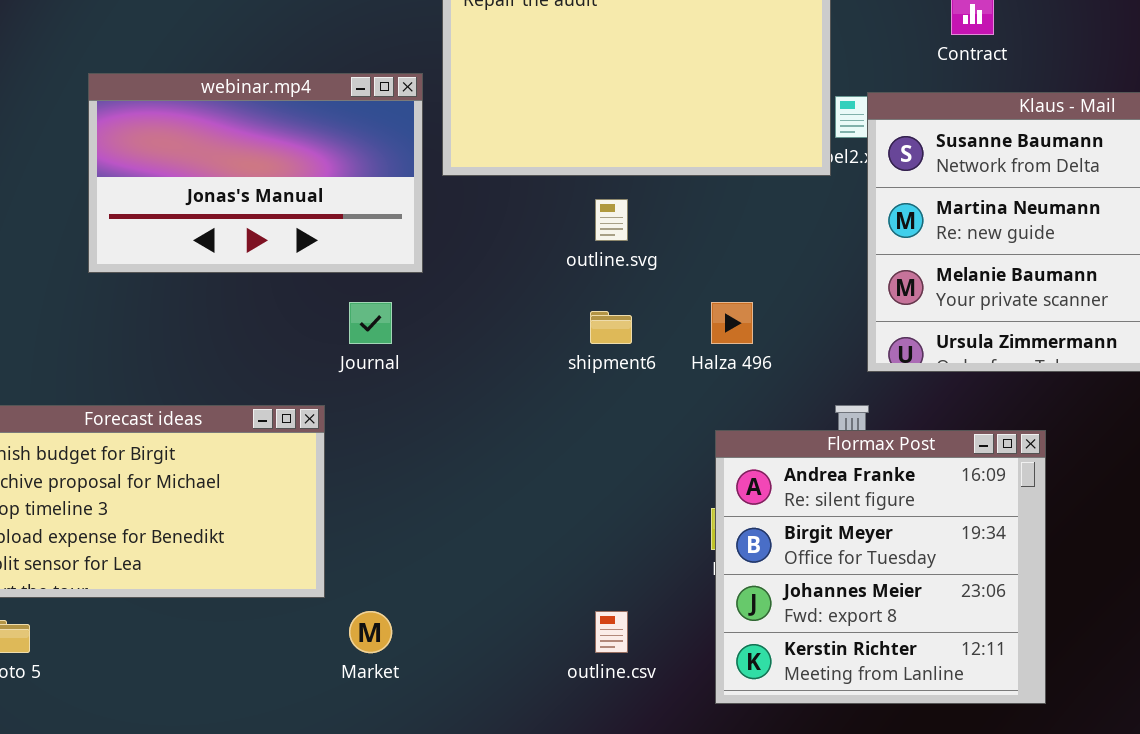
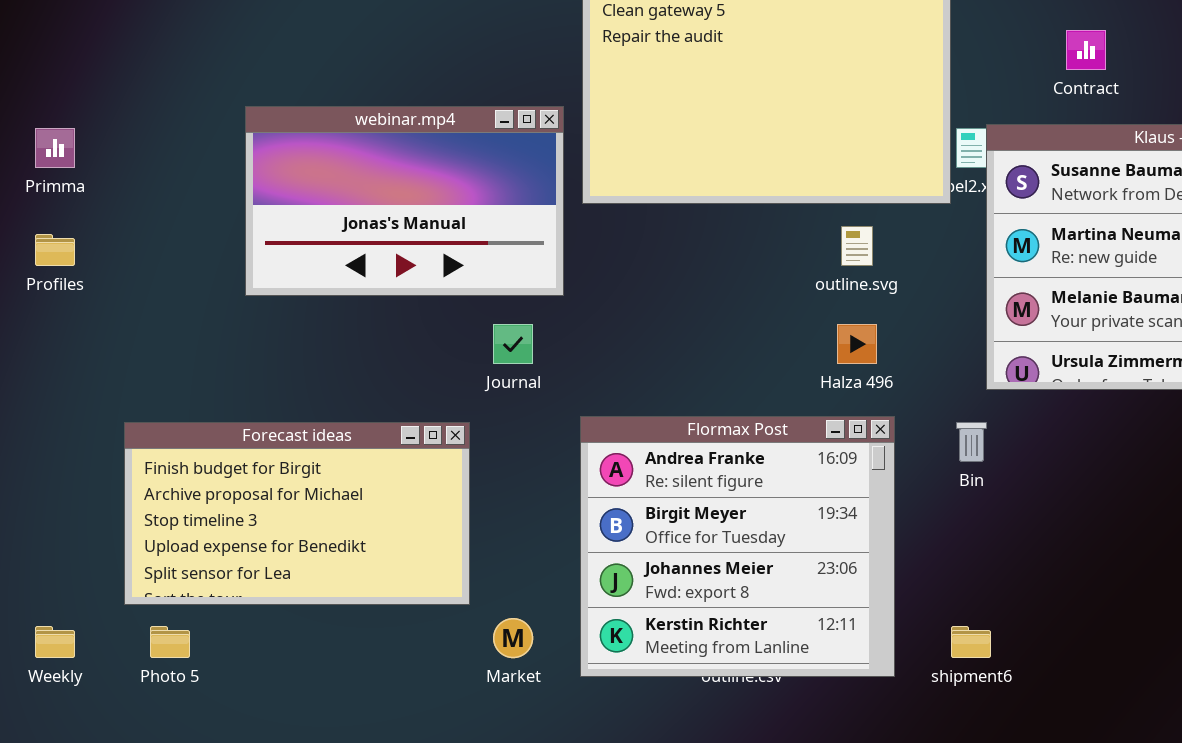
outline.svg: [595,199,628,241] -> [841,226,873,266], moved
shipment6: [590,311,632,344] -> [951,626,991,658], moved
Flormax Post: [715,430,1046,704] -> [580,416,895,677], moved

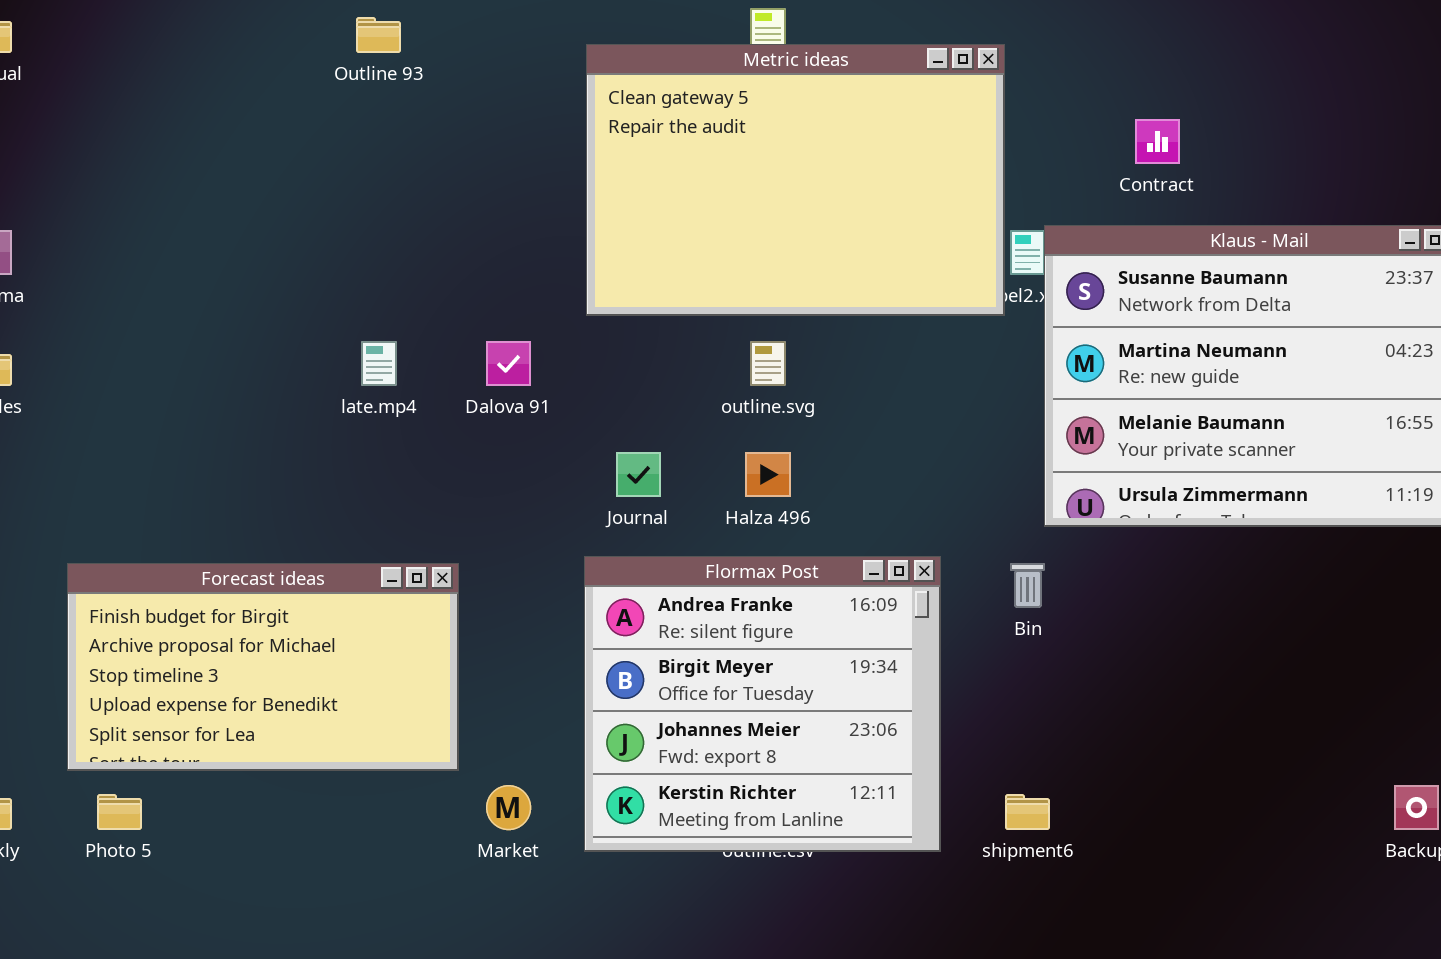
webinar.mp4: [245,106,564,296] -> none, closed
outline.svg: [841,226,873,266] -> [750,341,786,386], moved
Journal: [493,324,533,364] -> [616,452,661,497], moved
Halza 496: [837,324,877,364] -> [745,452,791,497], moved

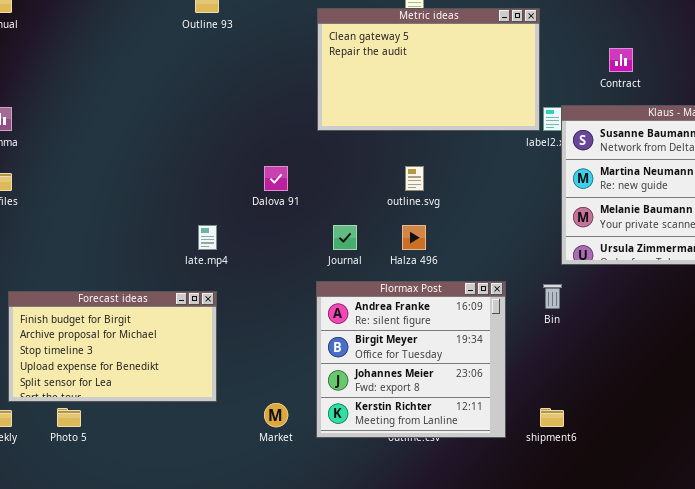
Metric ideas: [586,44,1005,316] -> [317,8,540,131], resized
late.mp4: [361,341,397,386] -> [198,225,217,250], moved
Forecast ideas: [67,563,459,771] -> [8,291,217,402], moved

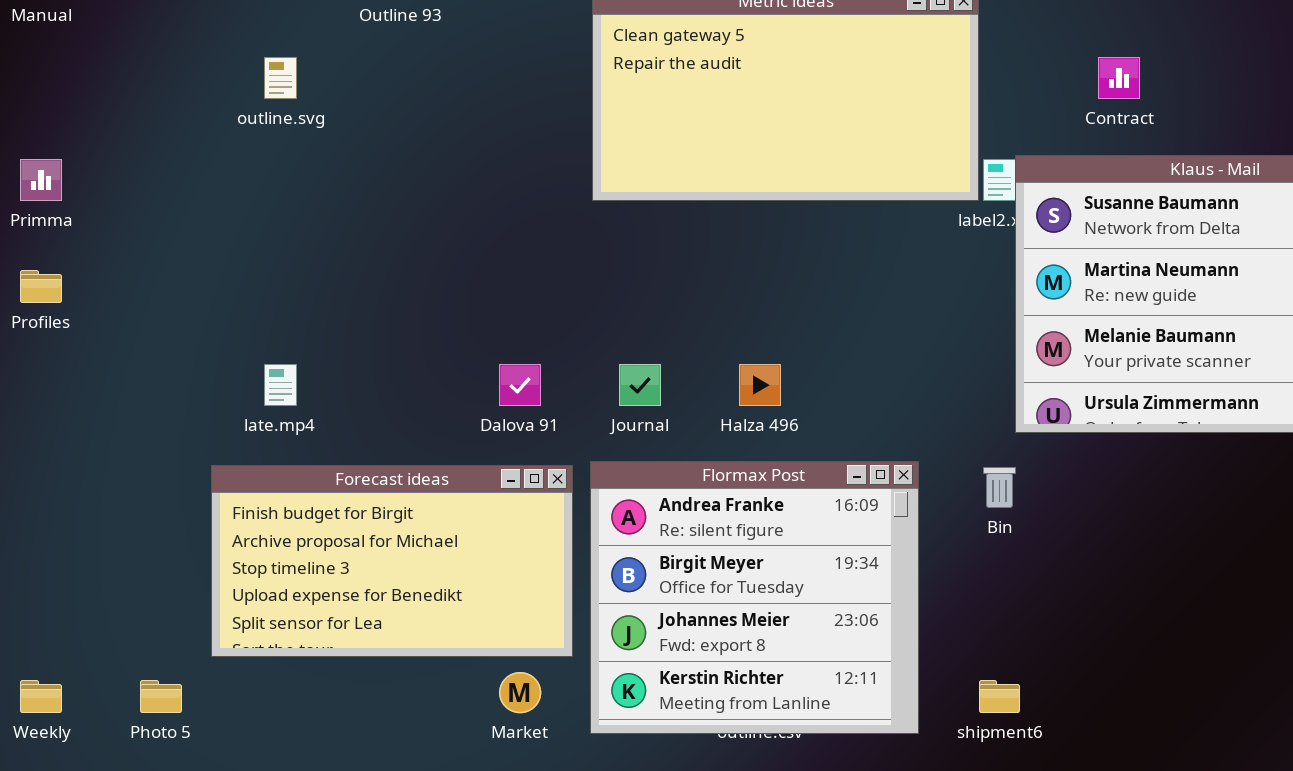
Dalova 91: [264,166,288,191] -> [499,364,541,406], moved
outline.svg: [405,166,424,191] -> [264,57,297,99], moved
late.mp4: [198,225,217,250] -> [264,364,297,406], moved
Forecast ideas: [8,291,217,402] -> [211,465,573,657], moved

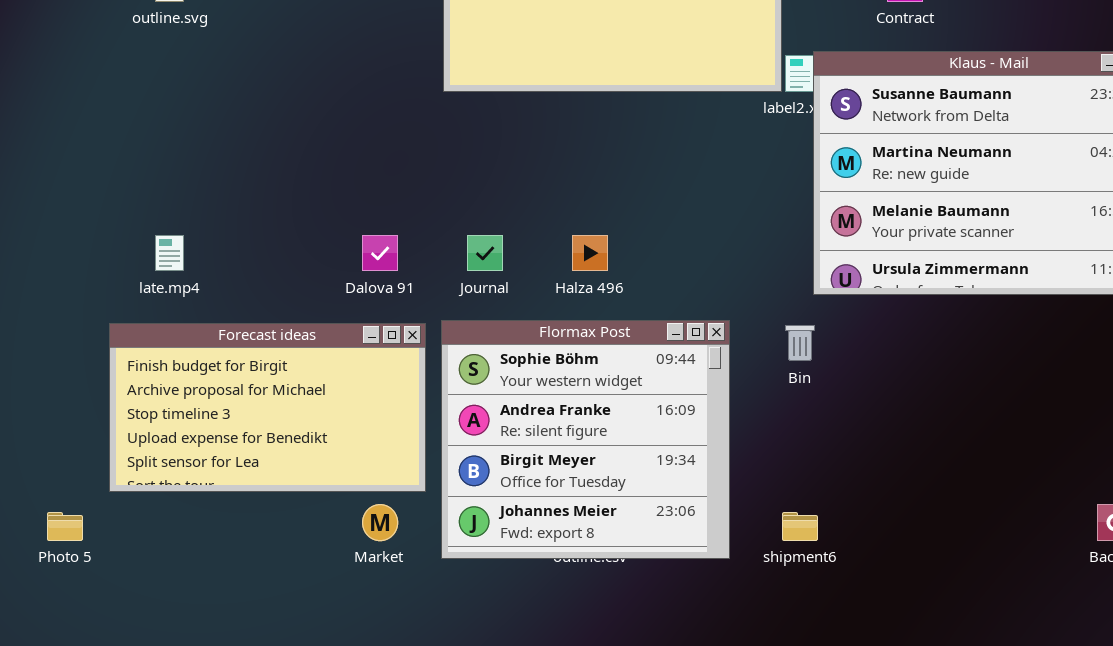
Flormax Post: [590,461,919,734] -> [441,320,730,559], scrolled up 1 row

